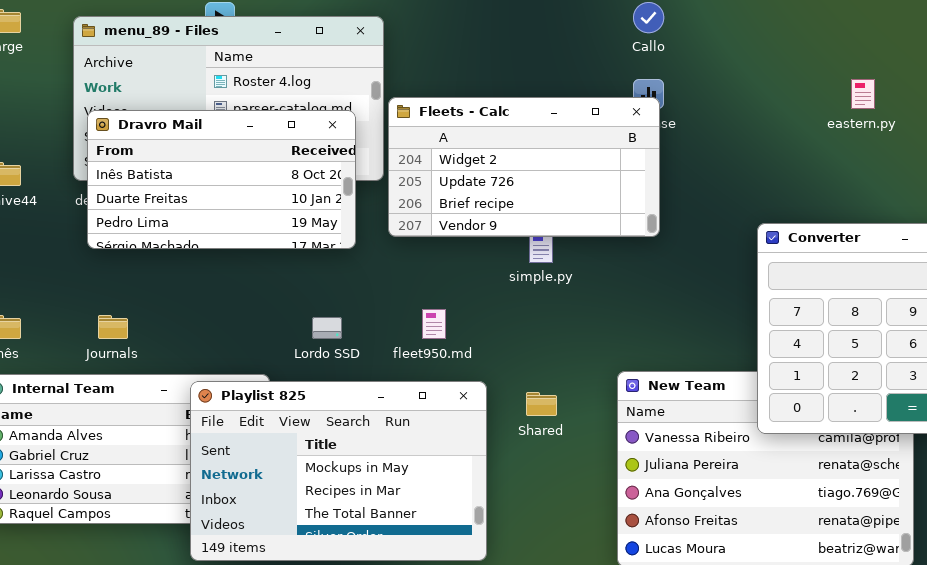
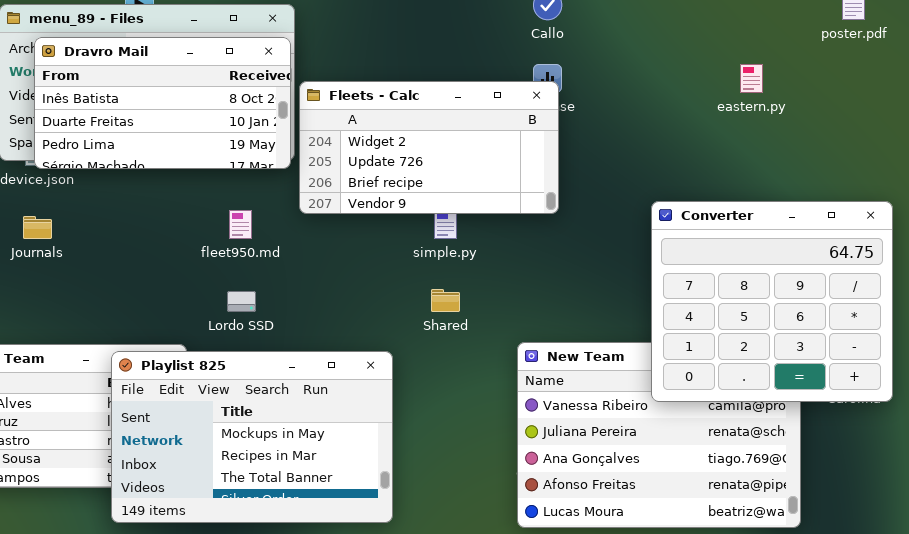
Dravro Mail: [87,110,356,249] -> [34,37,291,169], moved
fleet950.md: [422,309,446,339] -> [229,210,252,239], moved
Journals: [98,315,128,339] -> [23,216,52,239], moved
Shared: [526,392,557,416] -> [431,289,460,312], moved

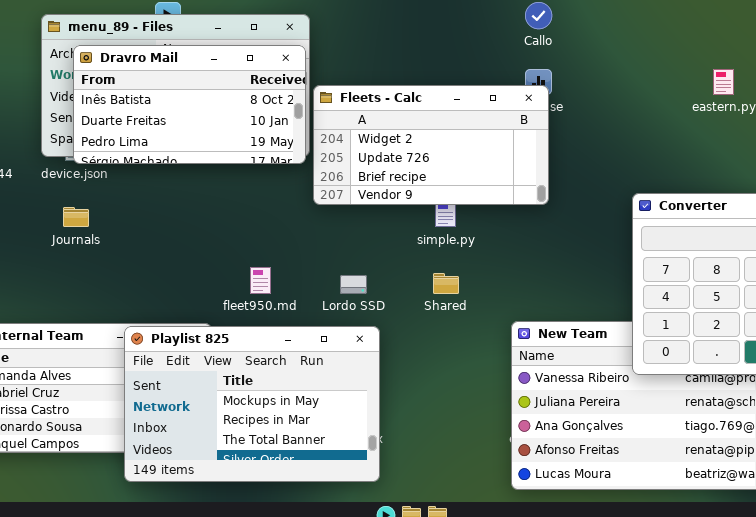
fleet950.md: [229,210,252,239] -> [250,267,271,294], moved
Lordo SSD: [227,291,256,312] -> [340,275,367,294], moved
Playlist 825: [111,351,393,523] -> [124,326,380,482], moved

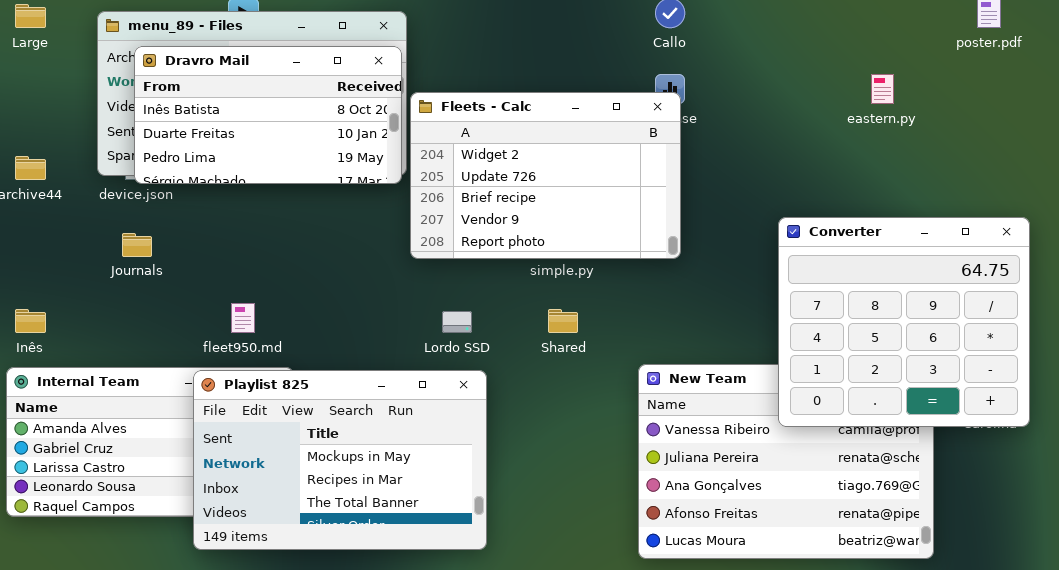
Fleets - Calc: [313,85,549,205] -> [410,92,681,259], resized
fleet950.md: [250,267,271,294] -> [231,303,255,333], moved

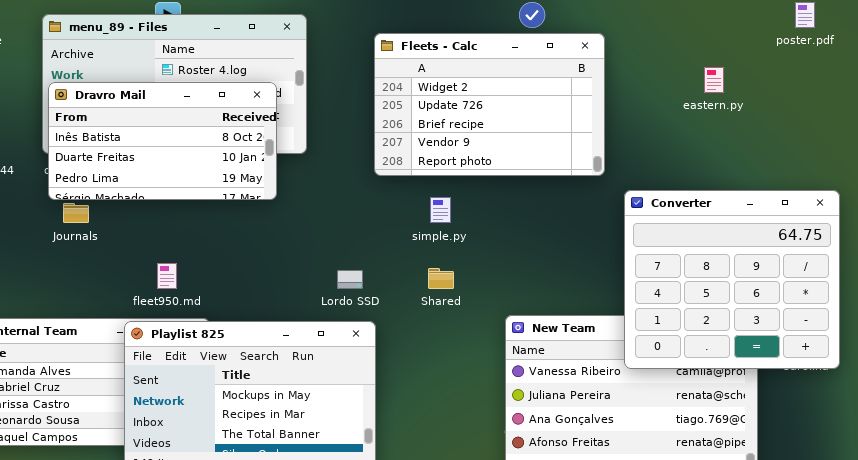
Dravro Mail: [134,46,402,184] -> [48,82,277,200], moved
Fleets - Calc: [410,92,681,259] -> [374,33,605,176], moved

